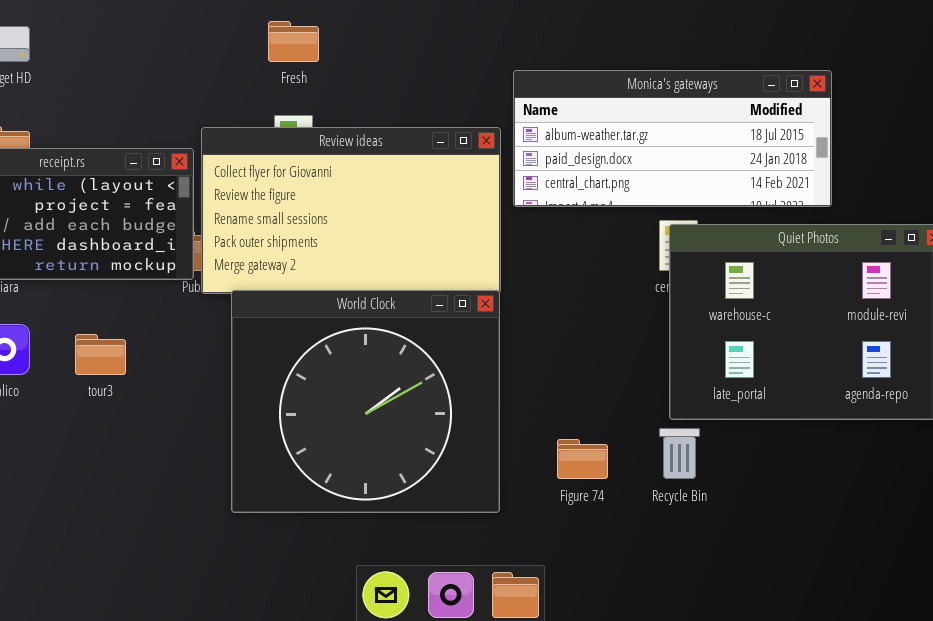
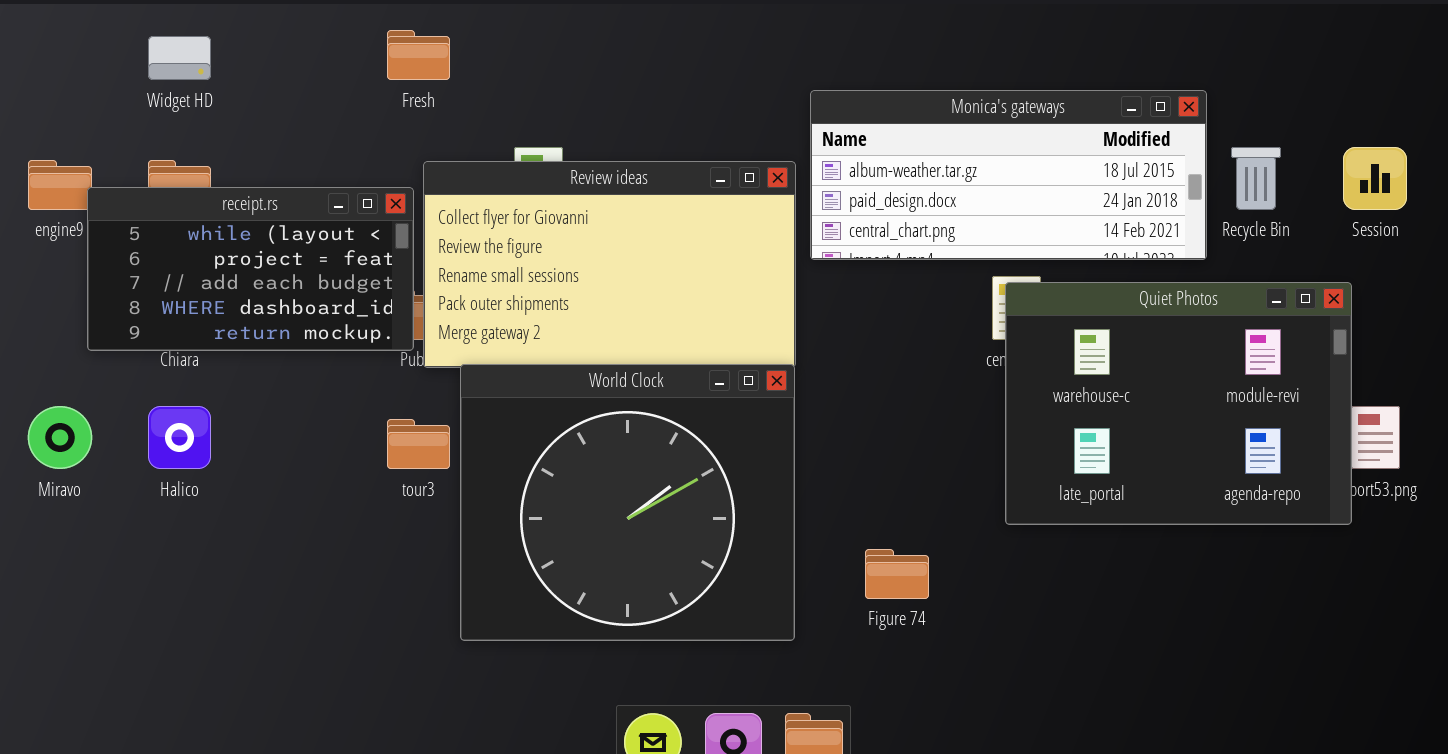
Fresh: [268,21,319,62] -> [387,30,450,80], moved
tour3: [75,334,126,375] -> [387,419,450,469], moved
Recycle Bin: [659,428,700,479] -> [1231,147,1281,210], moved

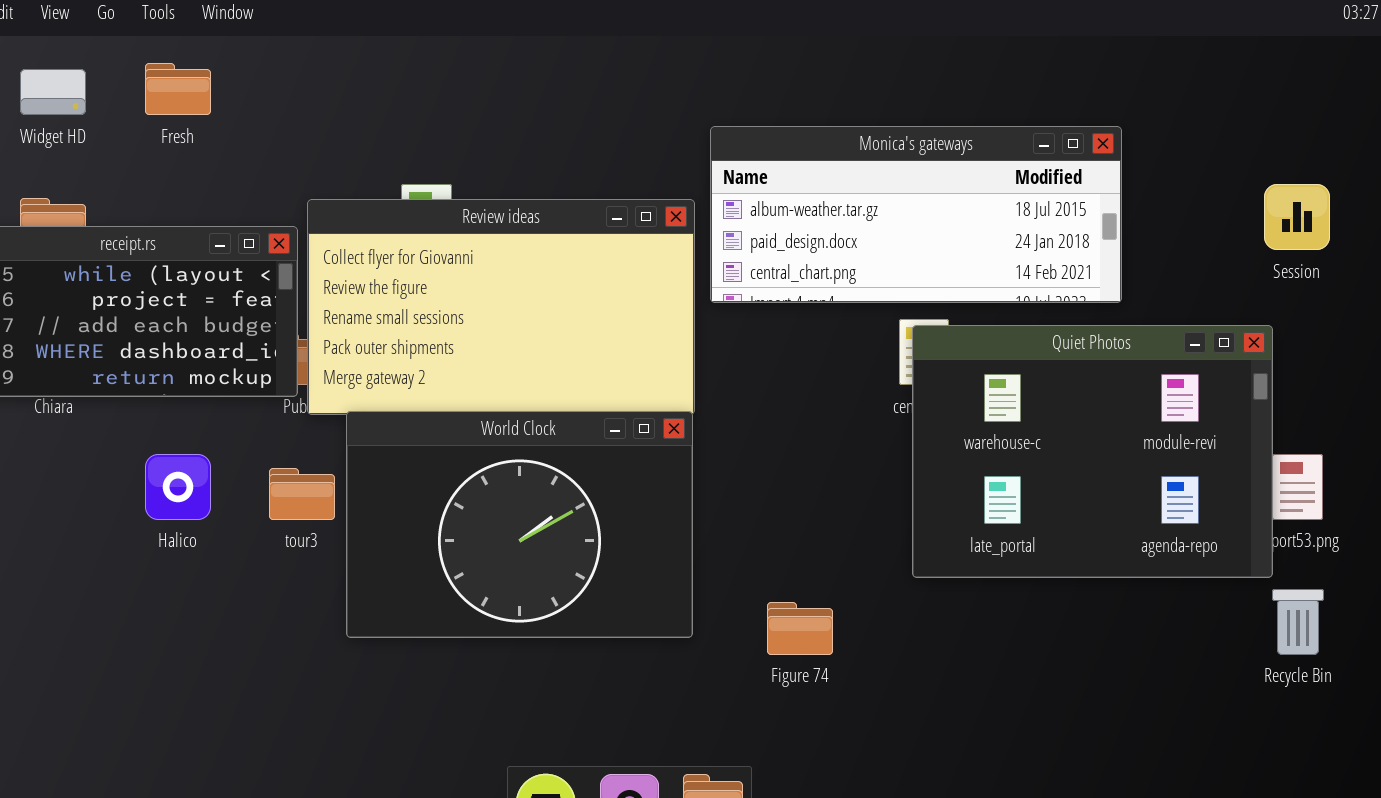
Fresh: [387,30,450,80] -> [145,63,211,115], moved
Recycle Bin: [1231,147,1281,210] -> [1272,589,1324,655], moved
World Clock: [460,364,795,641] -> [346,411,693,638], resized
Halico: [148,406,211,469] -> [145,454,211,520], moved

